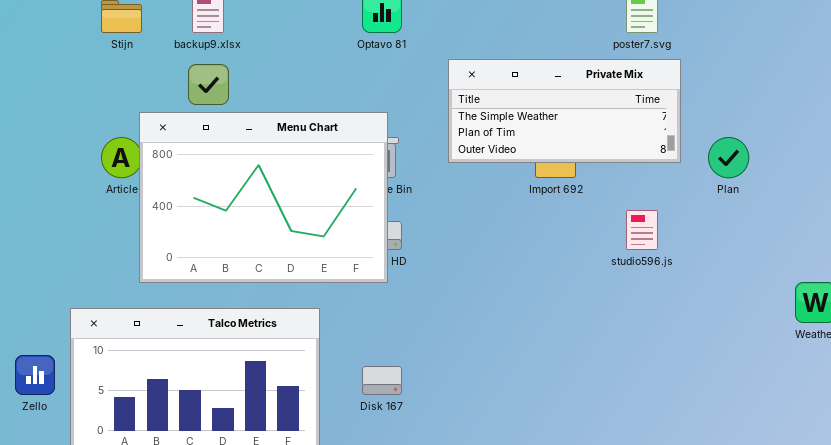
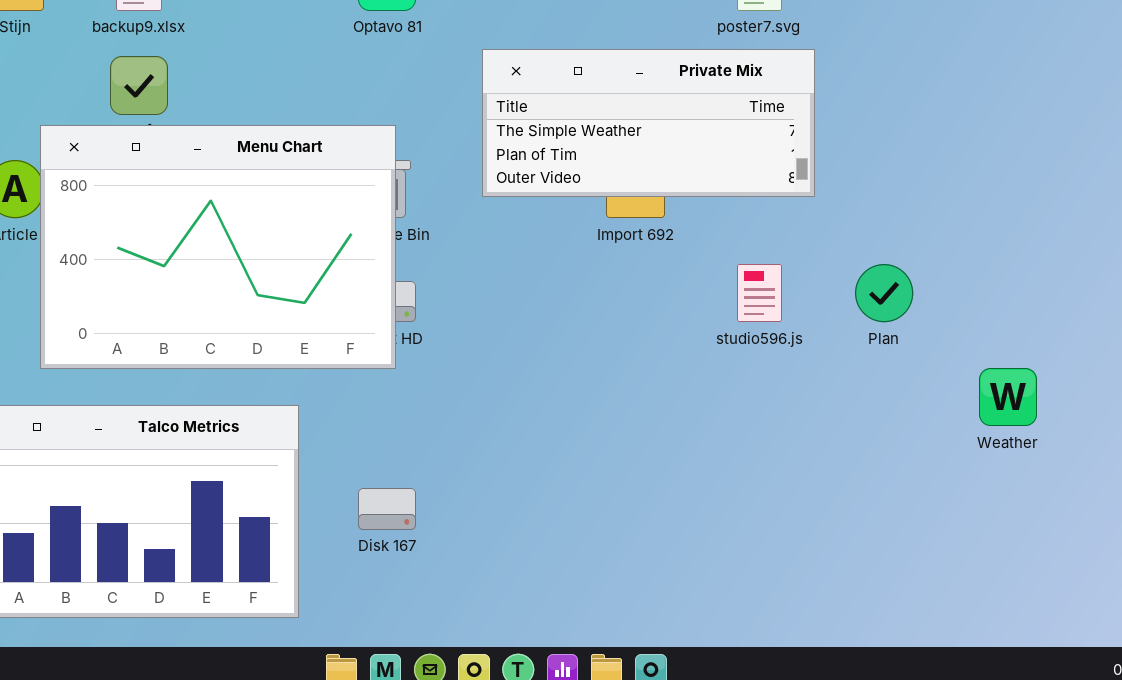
Plan: [708,137,749,178] -> [855,264,913,322], moved

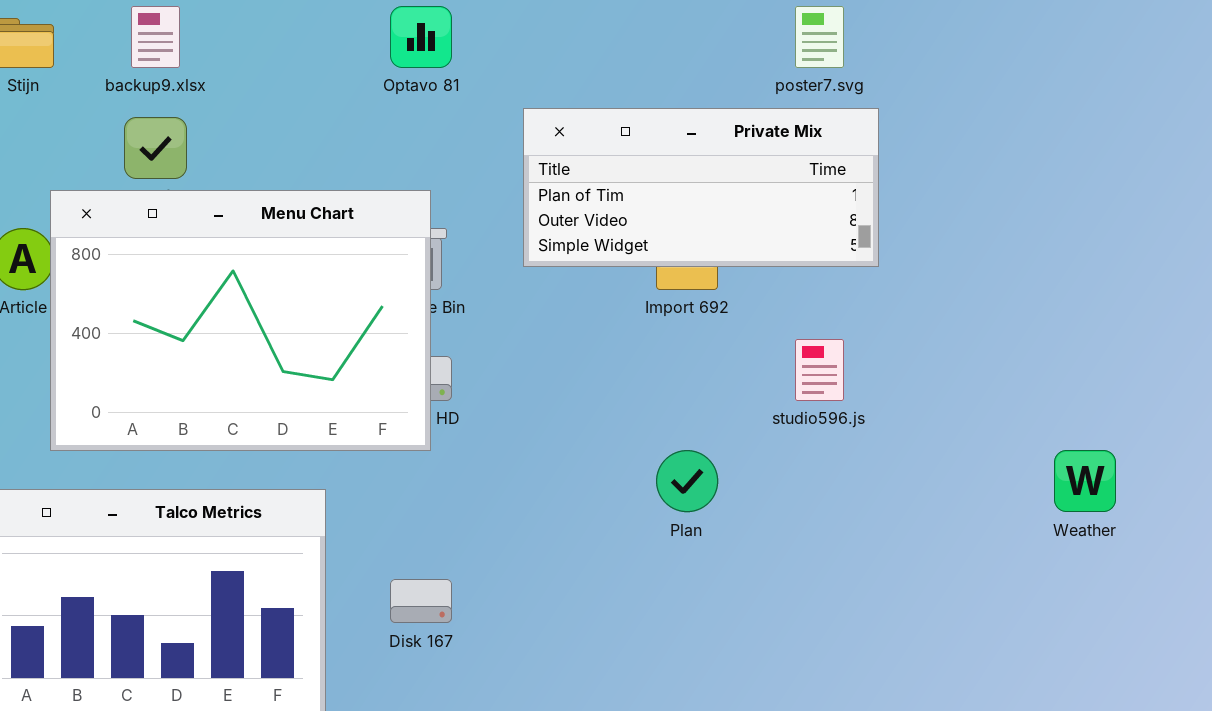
Private Mix: [482,49,815,197] -> [523,108,879,267], scrolled down 1 row
Plan: [855,264,913,322] -> [656,450,718,512], moved

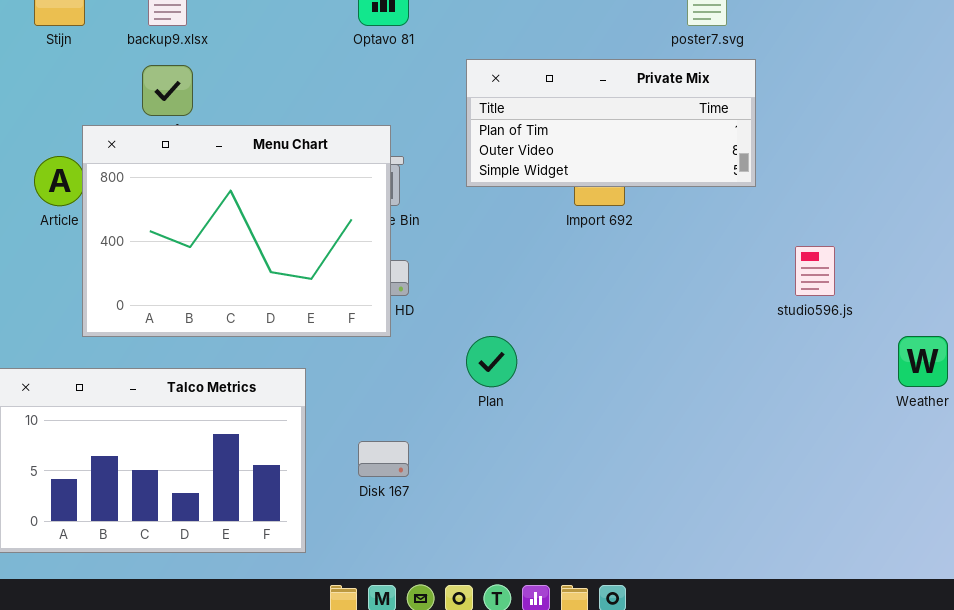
studio596.js: [795,339,844,401] -> [795,246,835,296], moved
Plan: [656,450,718,512] -> [466,336,517,387], moved

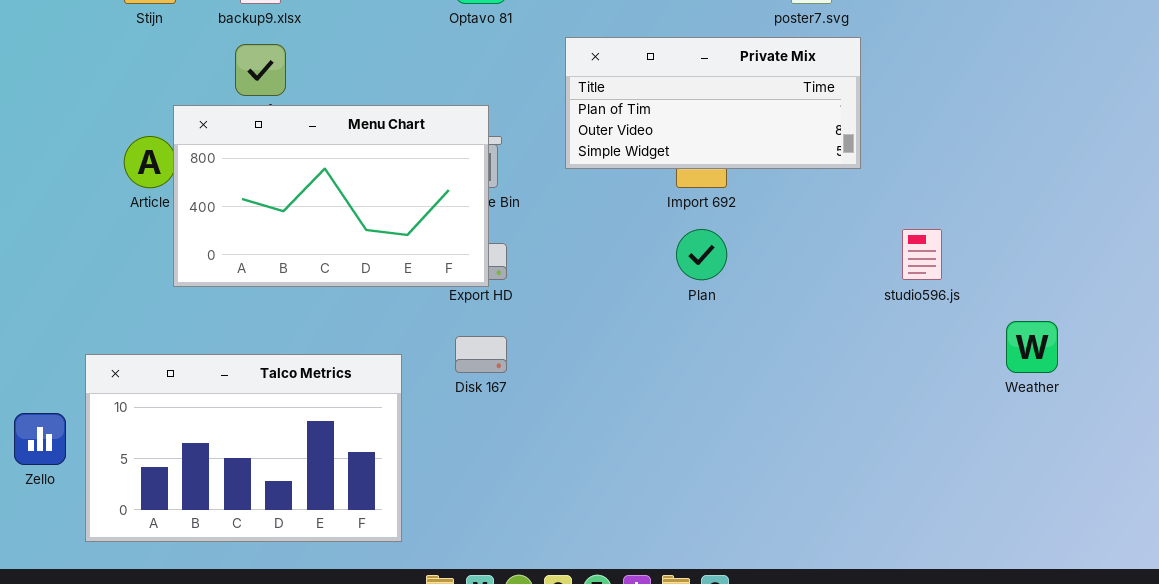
Menu Chart: [82,125,391,337] -> [173,105,489,287], resized
Plan: [466,336,517,387] -> [676,229,727,280], moved
Disk 167: [358,441,409,477] -> [455,336,507,373], moved

